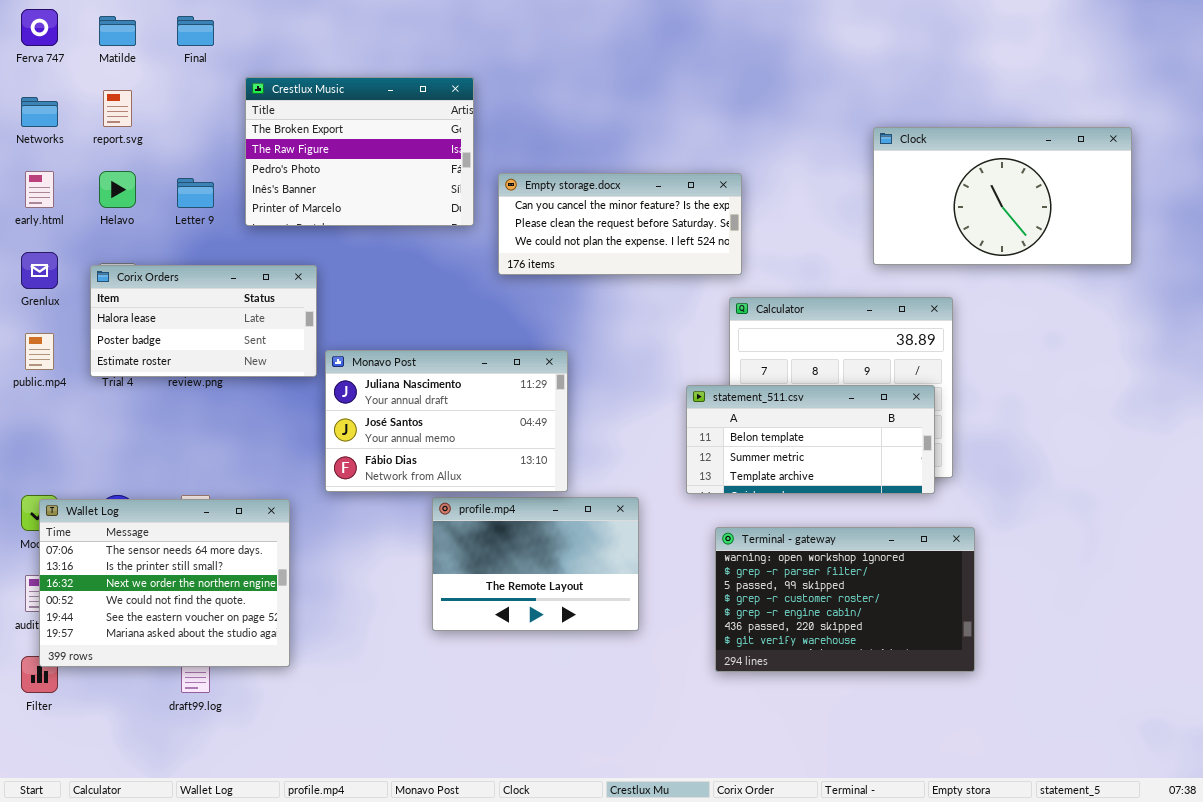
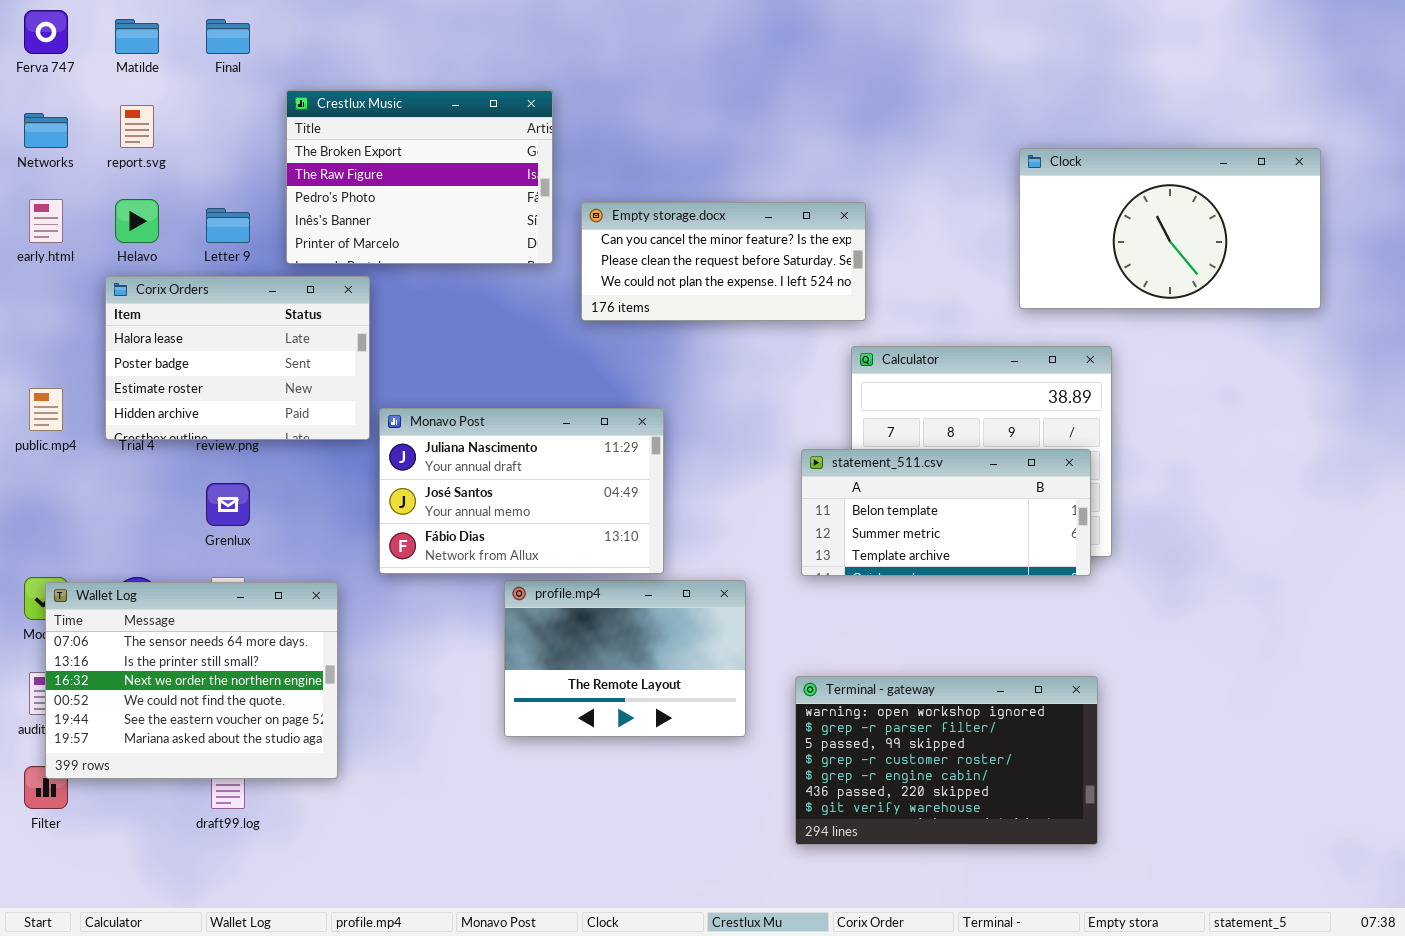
Grenlux: [21,252,58,289] -> [206,483,250,526], moved
Corix Orders: [90,265,317,377] -> [105,276,370,440], resized
Terminal - gateway: [715,527,975,672] -> [795,676,1098,845], moved

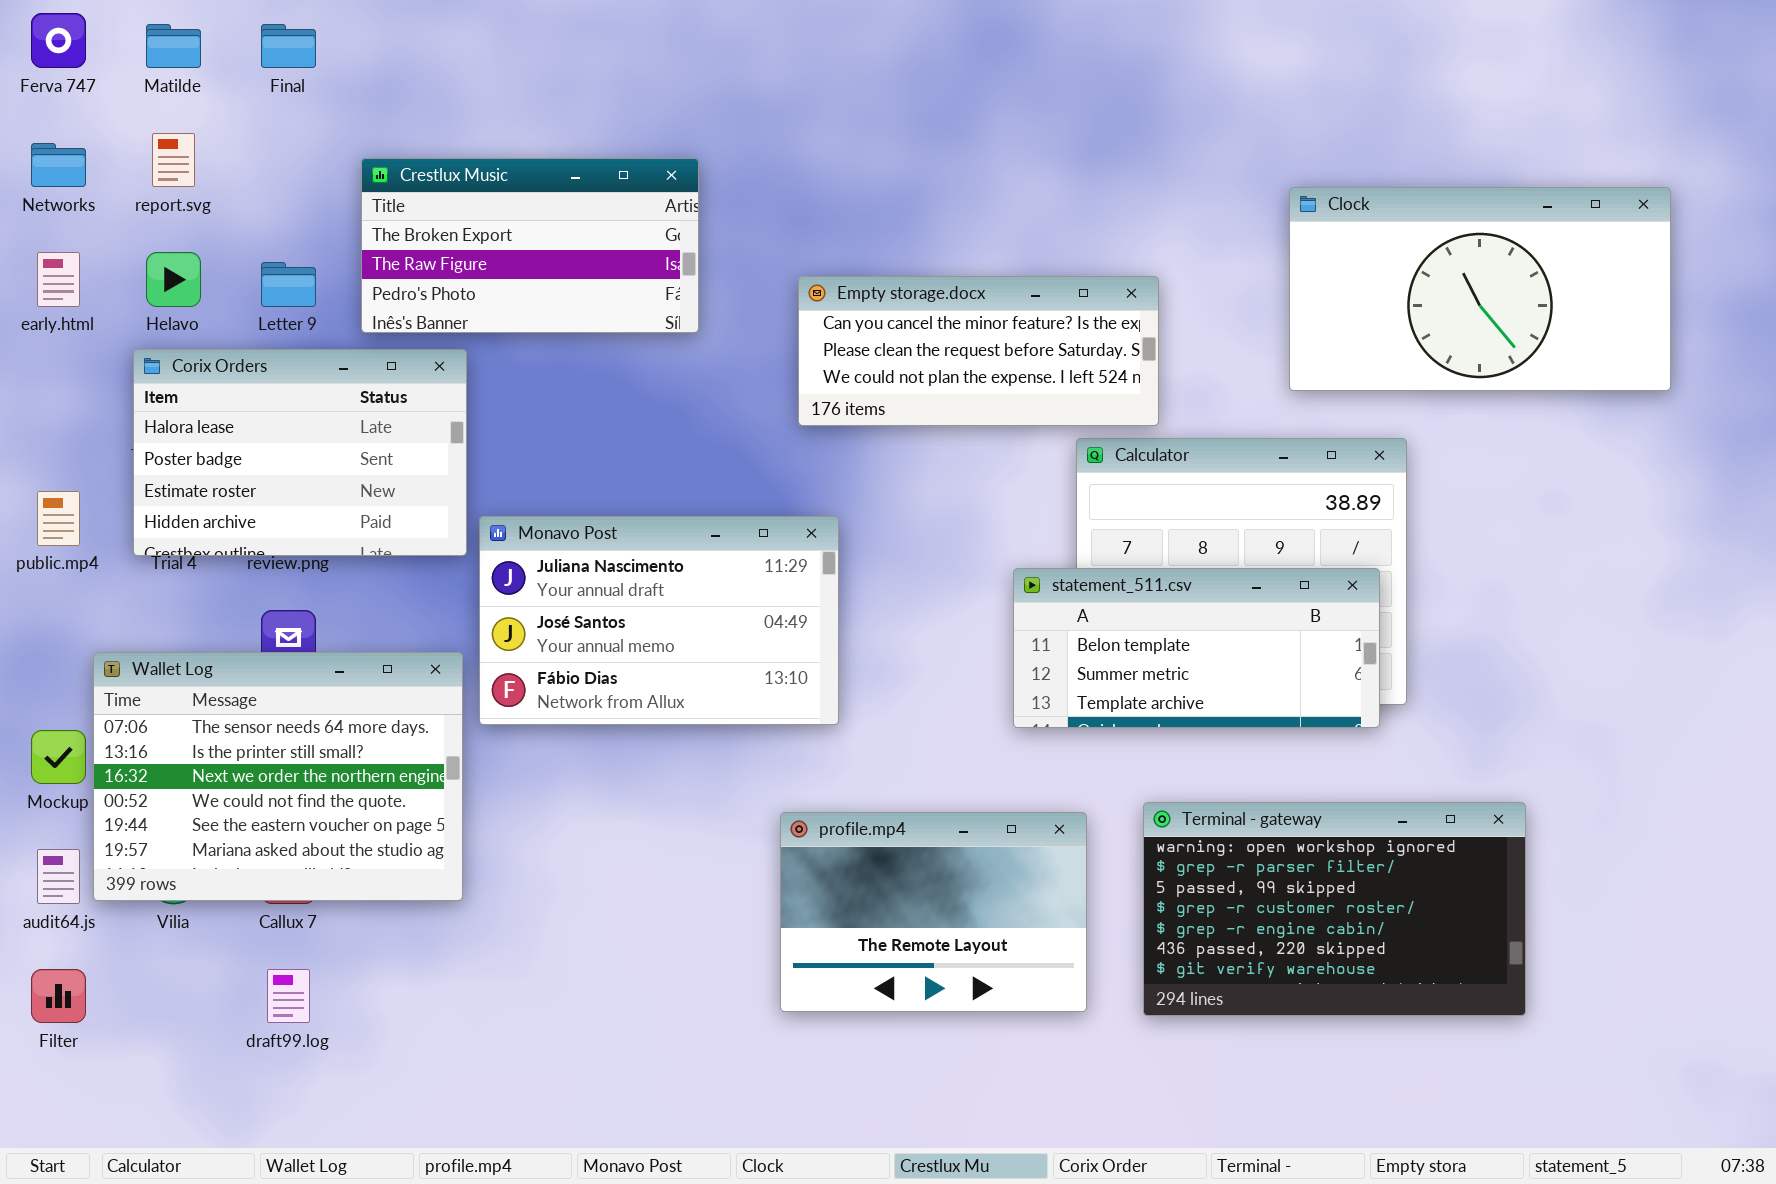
Crestlux Music: [286,90,553,264] -> [361,158,699,333], resized
Empty storage.docx: [581,202,866,321] -> [798,276,1159,426], moved
profile.mp4: [504,580,746,737] -> [780,812,1087,1012], moved
Wallet Log: [45,582,338,779] -> [93,652,463,901], moved
Terminal - gateway: [795,676,1098,845] -> [1143,802,1526,1016], moved

